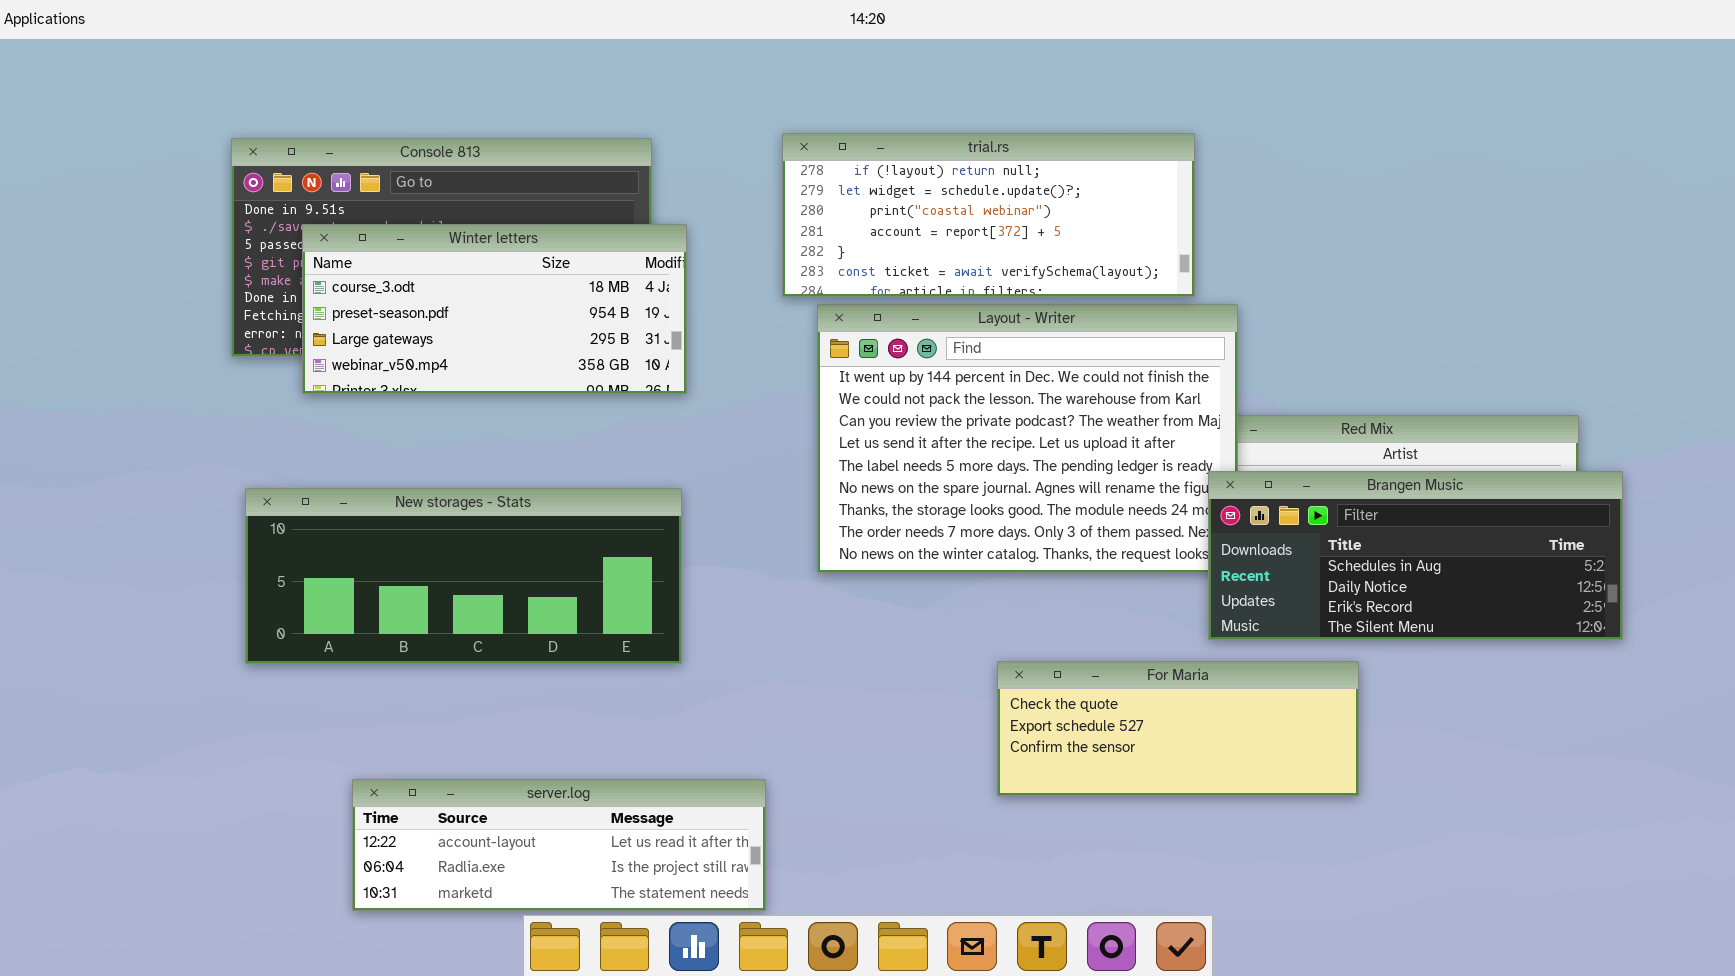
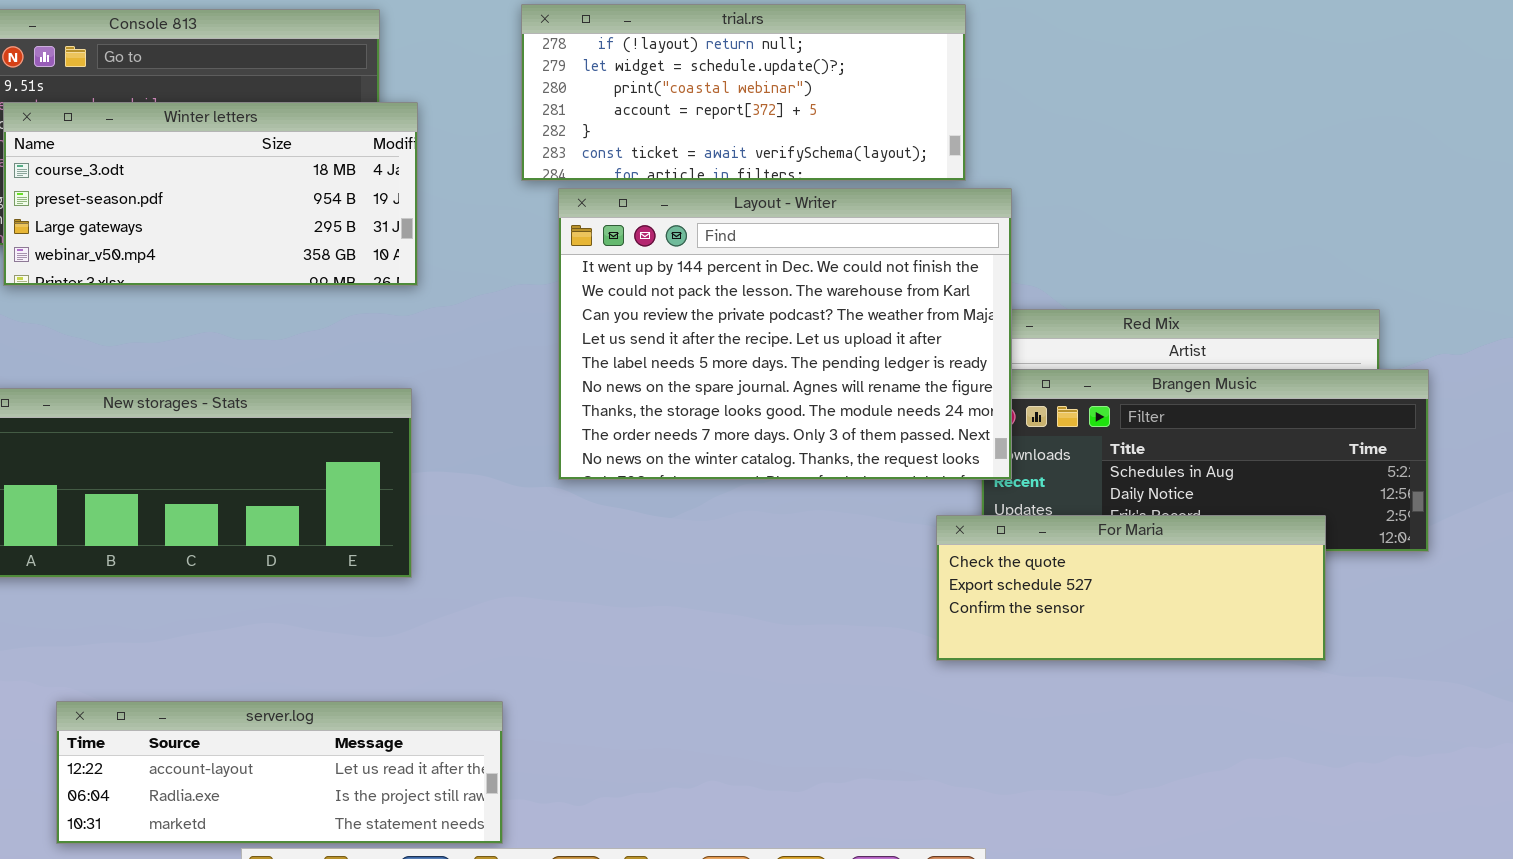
Layout - Writer: [817,304,1238,573] -> [558,188,1012,480], raised
For Maria: [997,661,1359,796] -> [936,515,1326,661], moved

